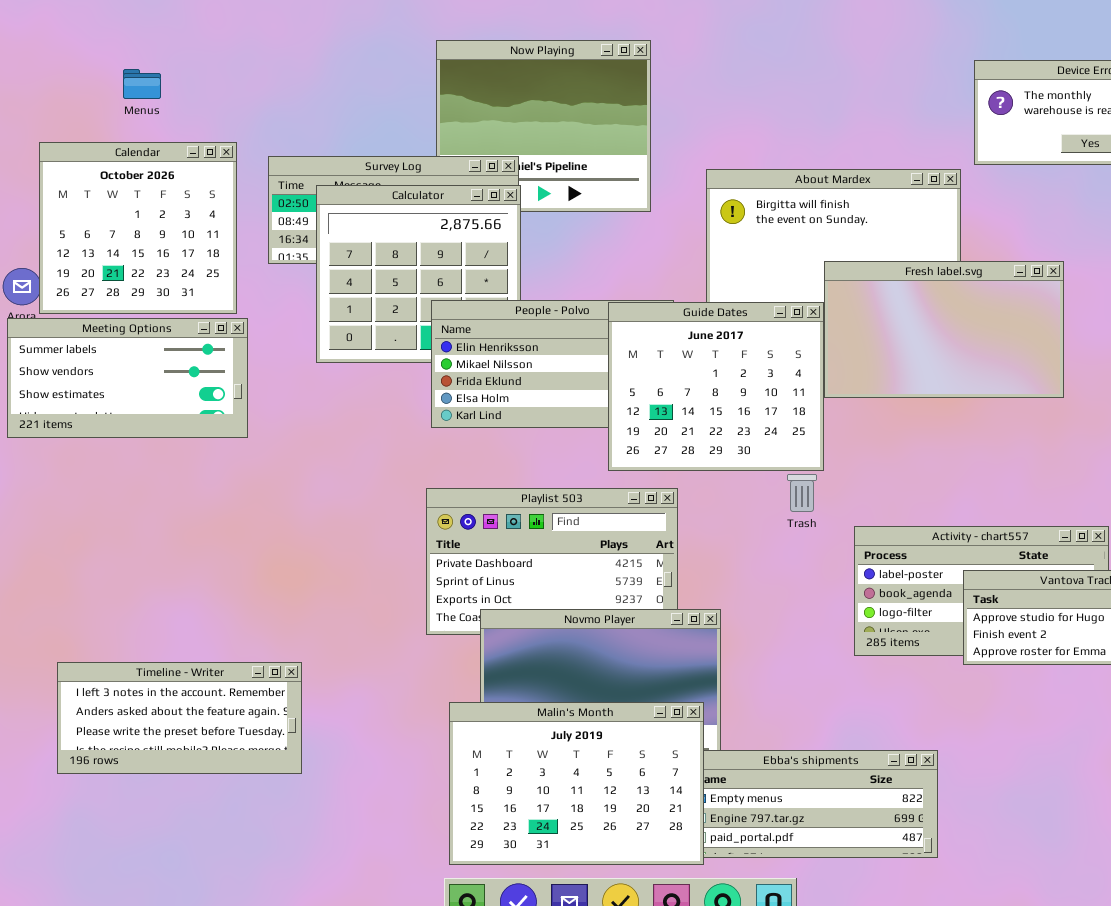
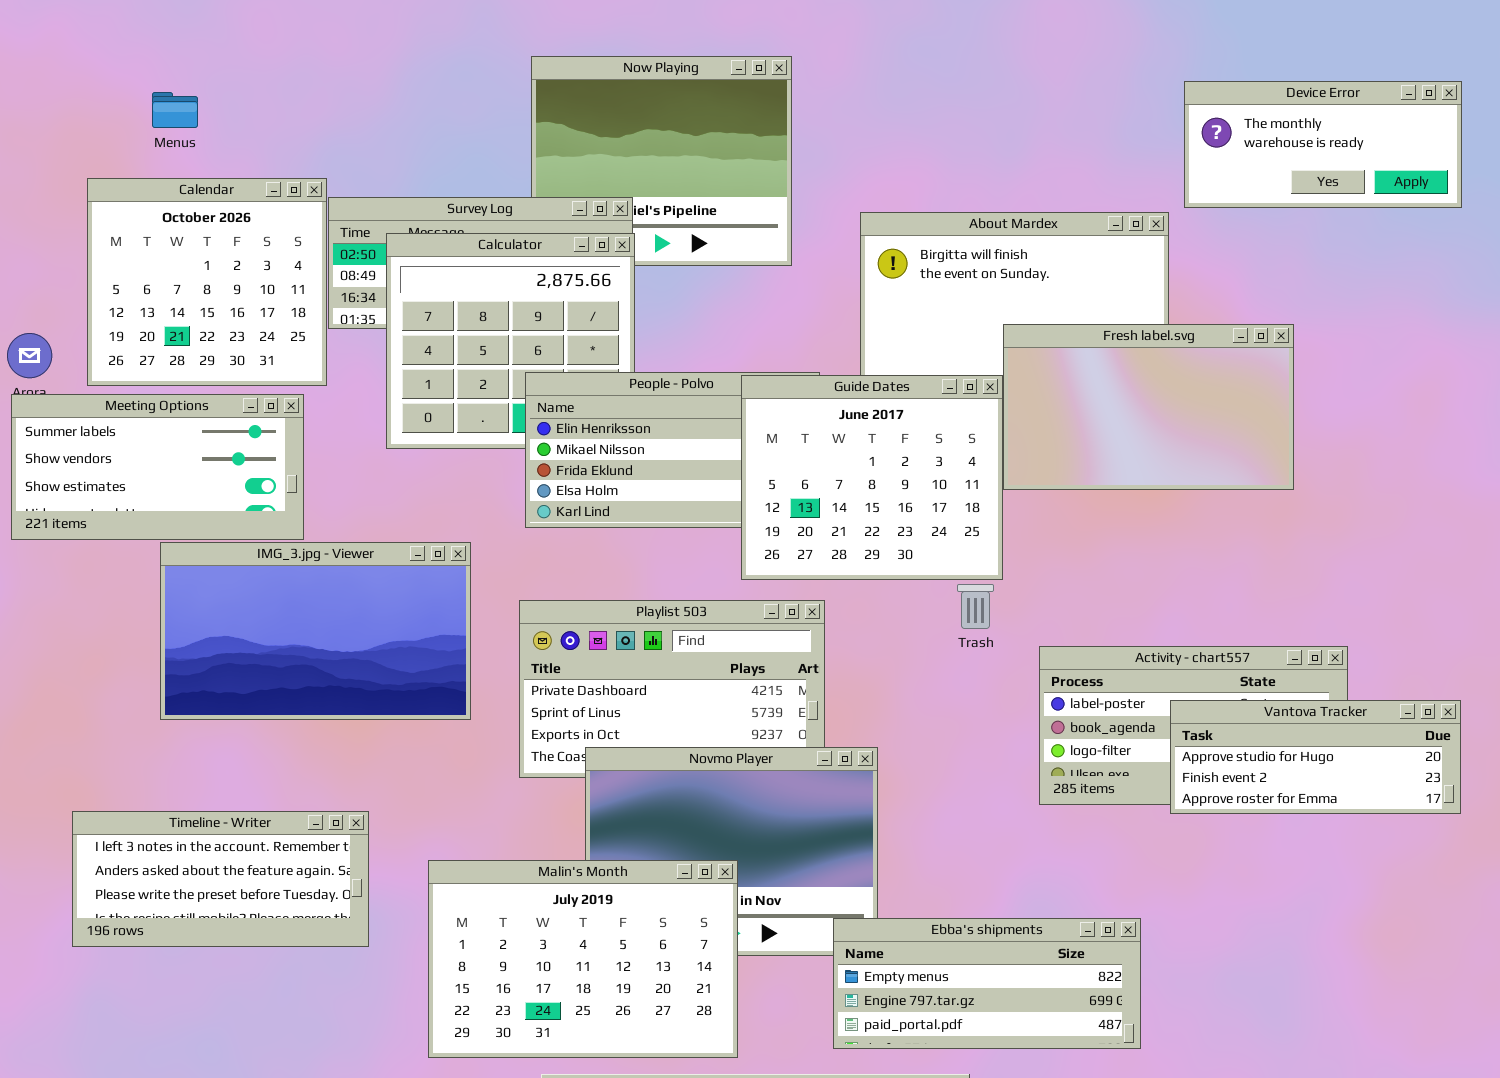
Calendar: [39,142,237,314] -> [87,178,327,386], moved
IMG_3.jpg - Viewer: none -> [160,542,471,720], opened
Malin's Month: [449,702,704,865] -> [428,860,738,1058], moved

